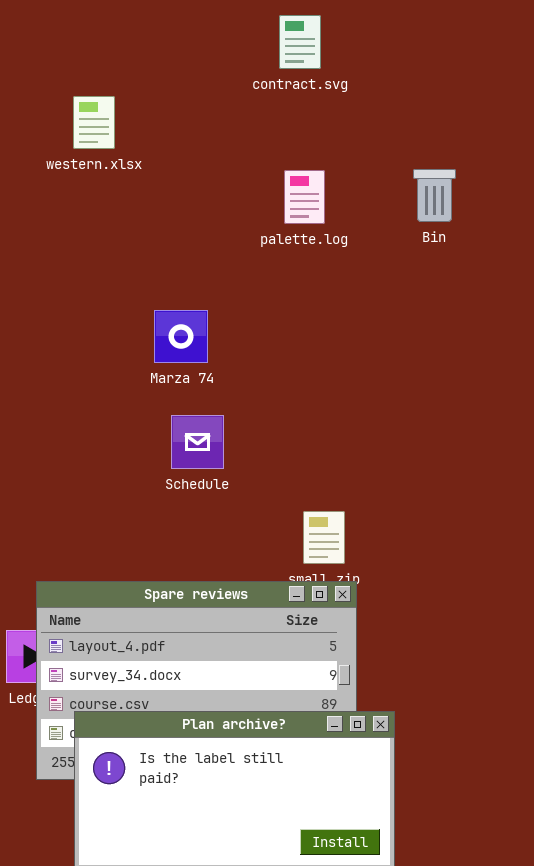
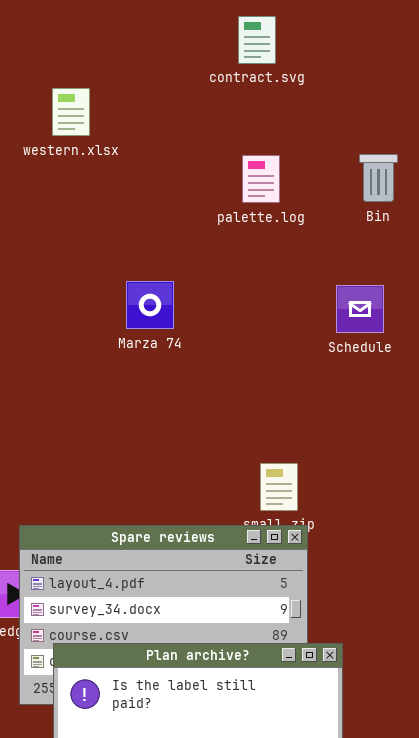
Schedule: [171,415,224,469] -> [336,285,384,333], moved

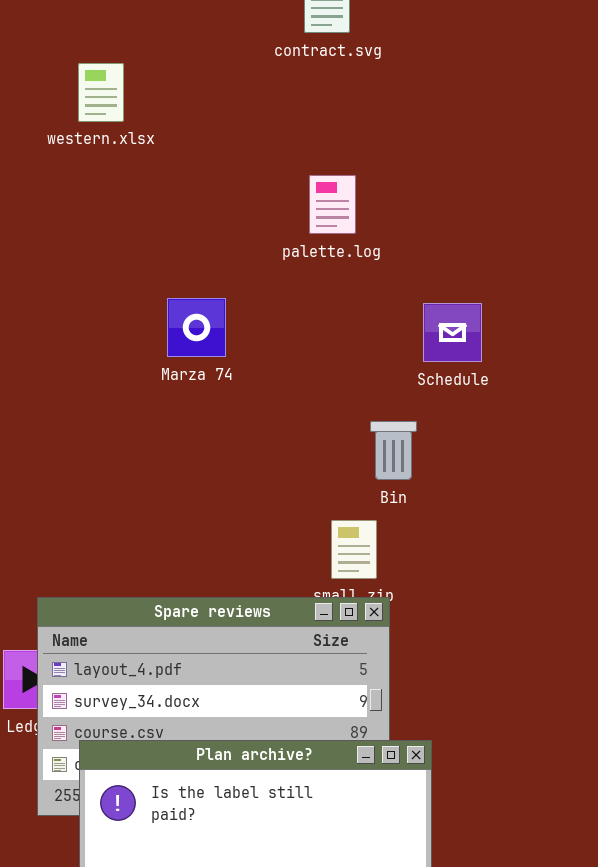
Bin: [359,154,398,202] -> [370,421,417,480], moved
palette.log: [242,155,280,203] -> [309,175,356,234], moved

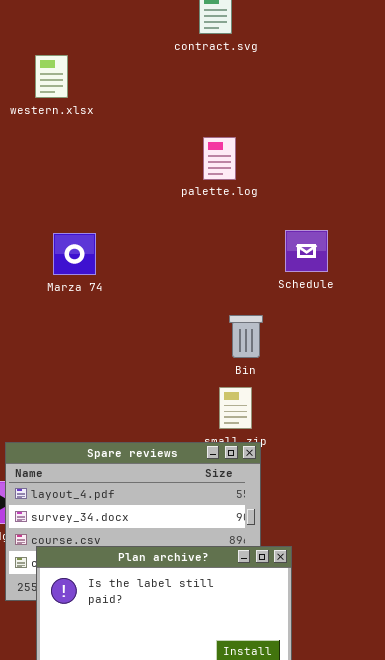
Marza 74: [167,298,226,357] -> [53,233,96,275], moved
Bin: [370,421,417,480] -> [229,315,263,358], moved

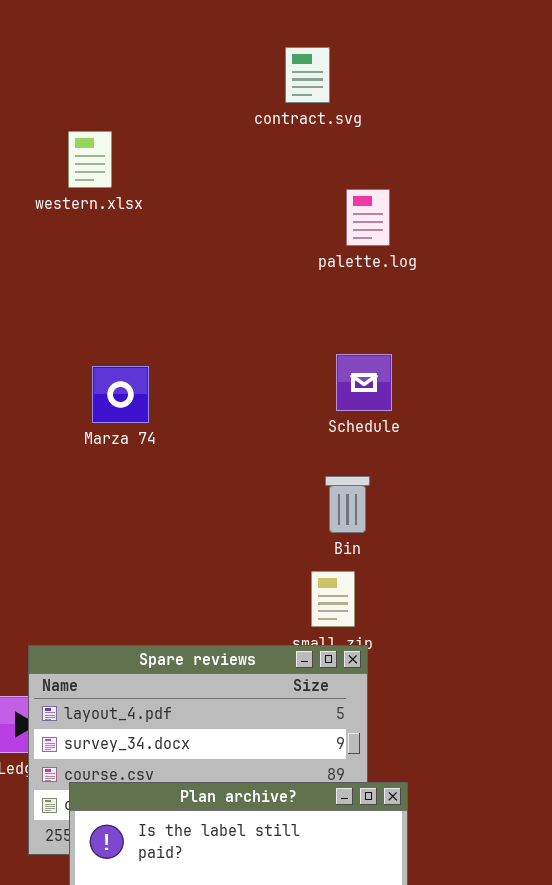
palette.log: [203,137,236,180] -> [346,189,390,246], moved
Schedule: [285,230,328,272] -> [336,354,392,411], moved

